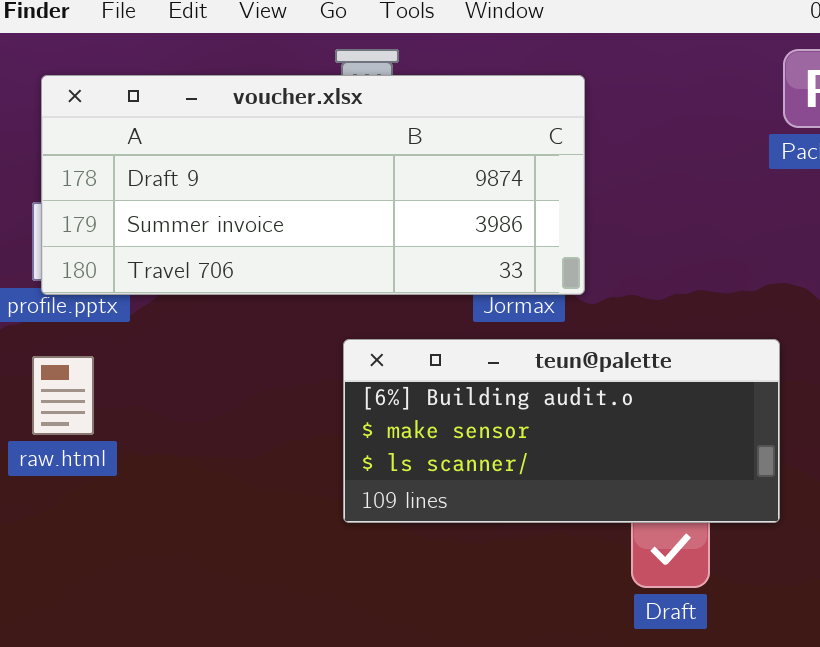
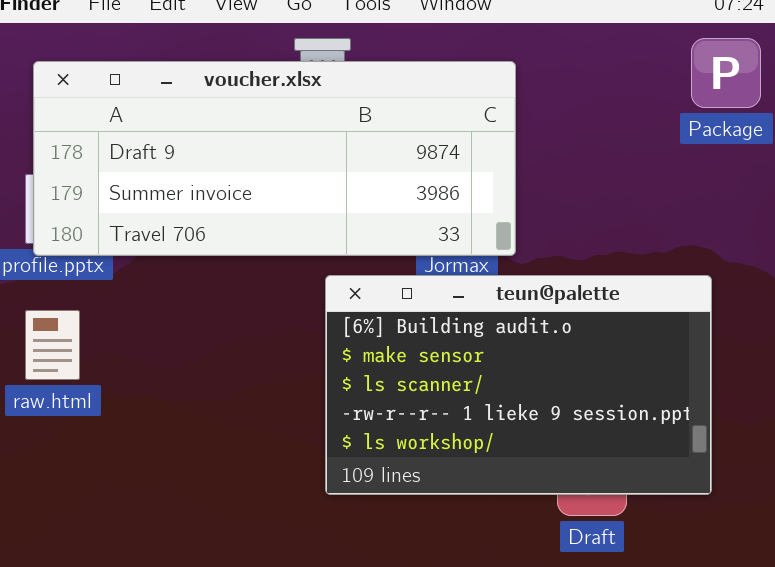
teun@palette: [343,339,780,523] -> [325,275,712,495], moved, resized

